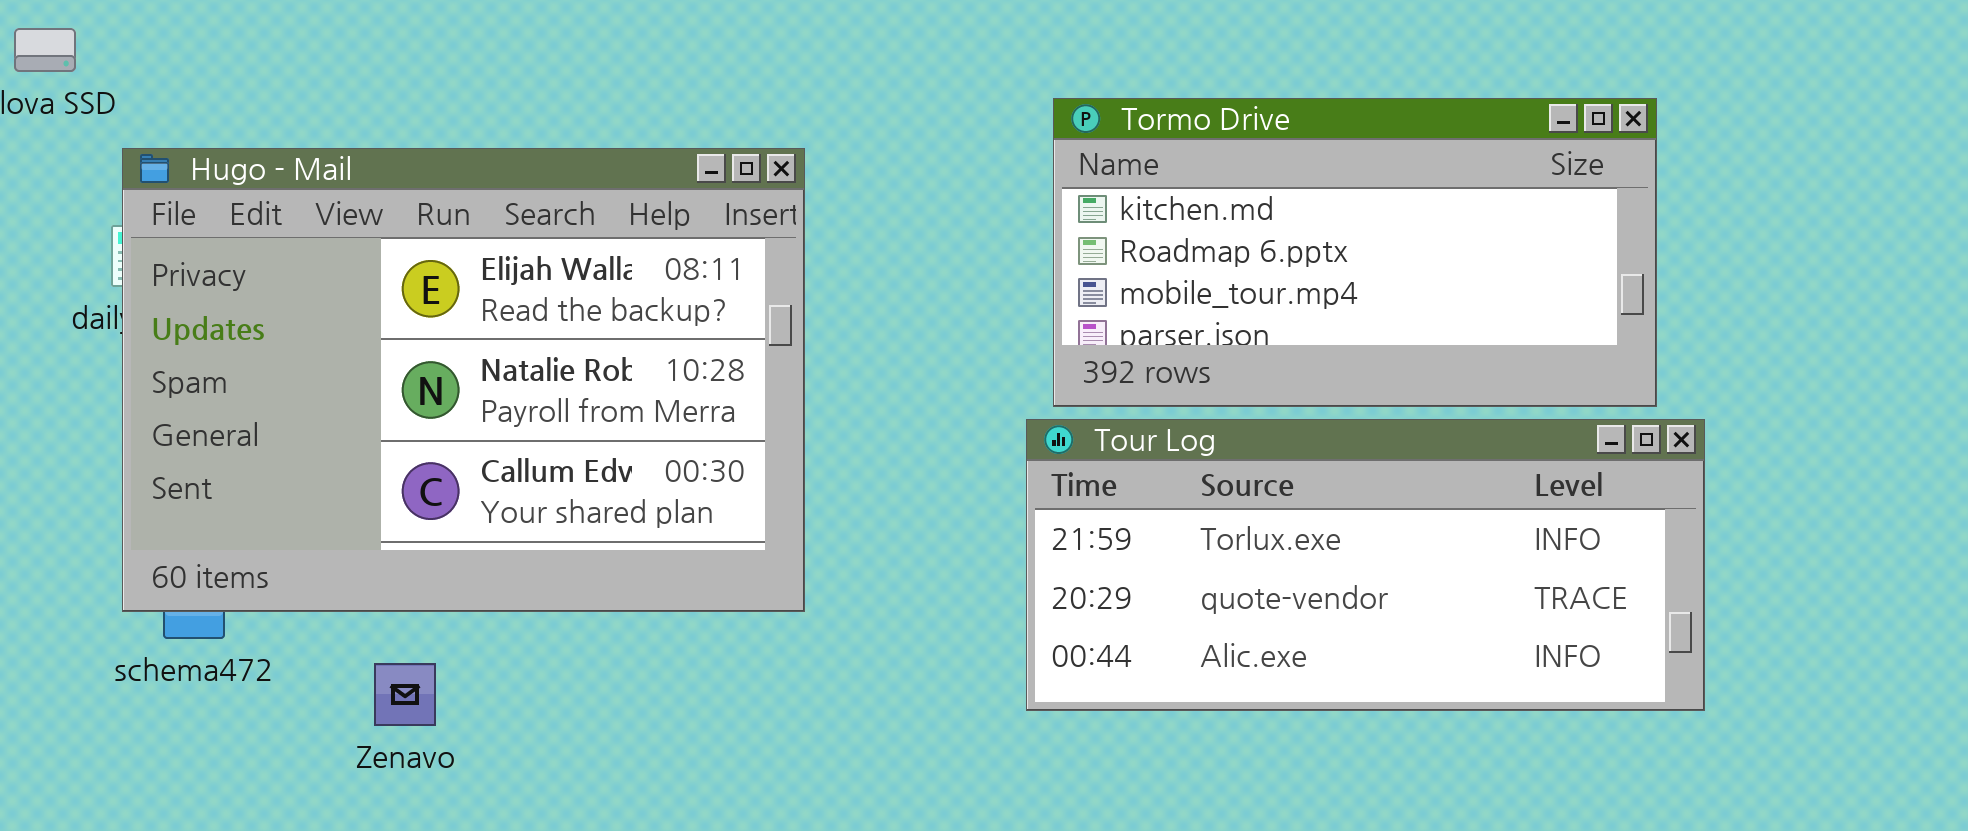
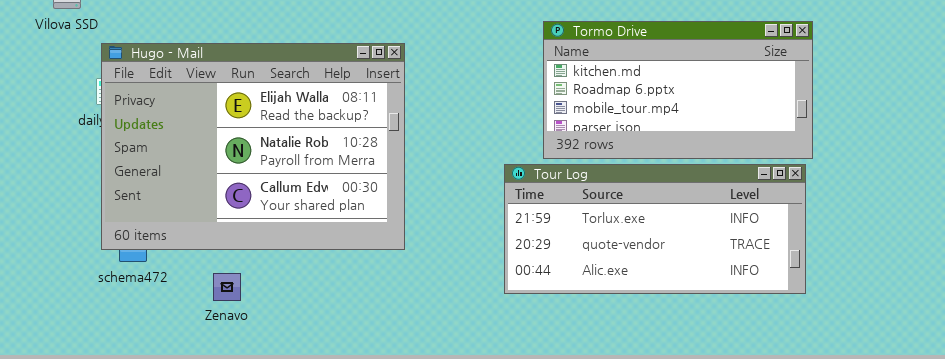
Tormo Drive: [1053,98,1657,407] -> [543,21,813,159], moved

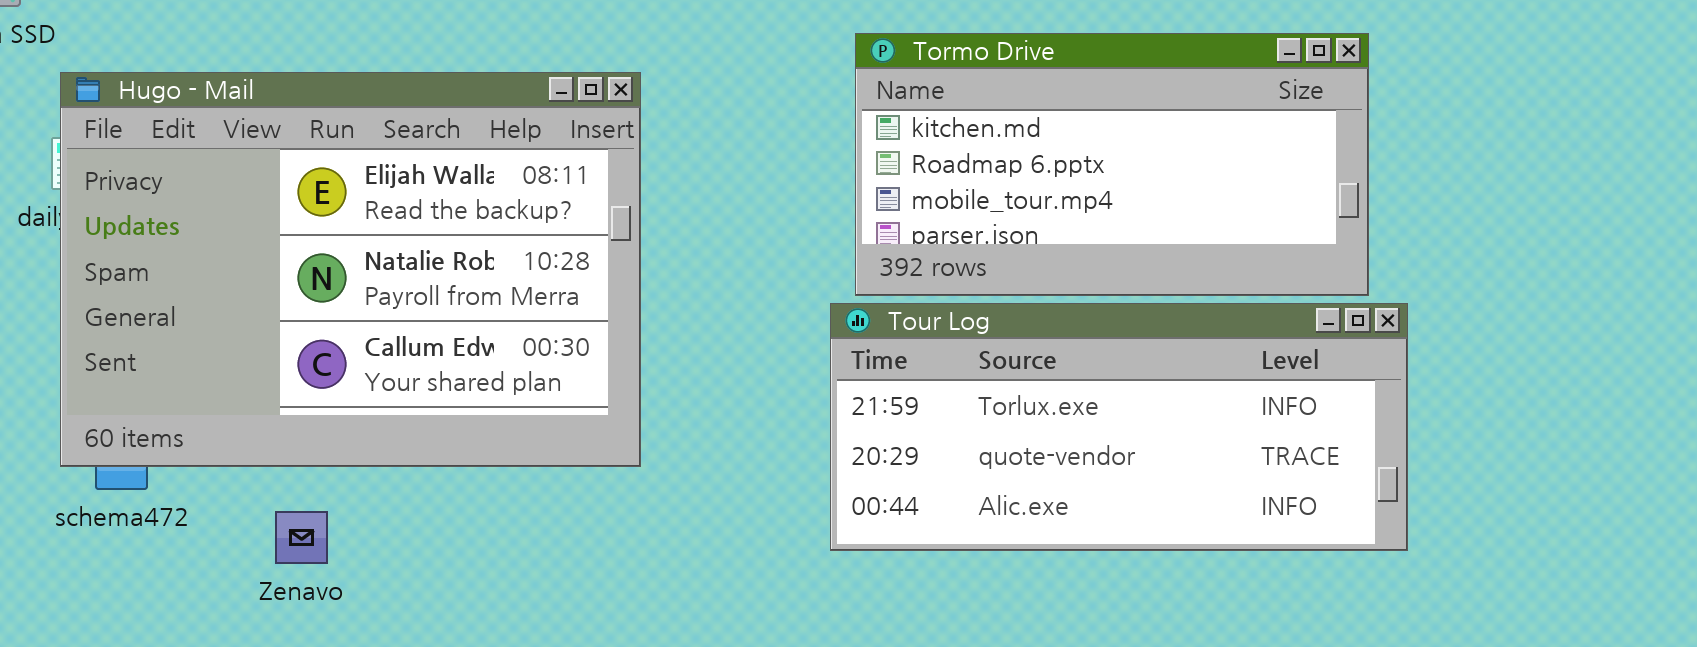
Tormo Drive: [543,21,813,159] -> [855,33,1369,296], moved

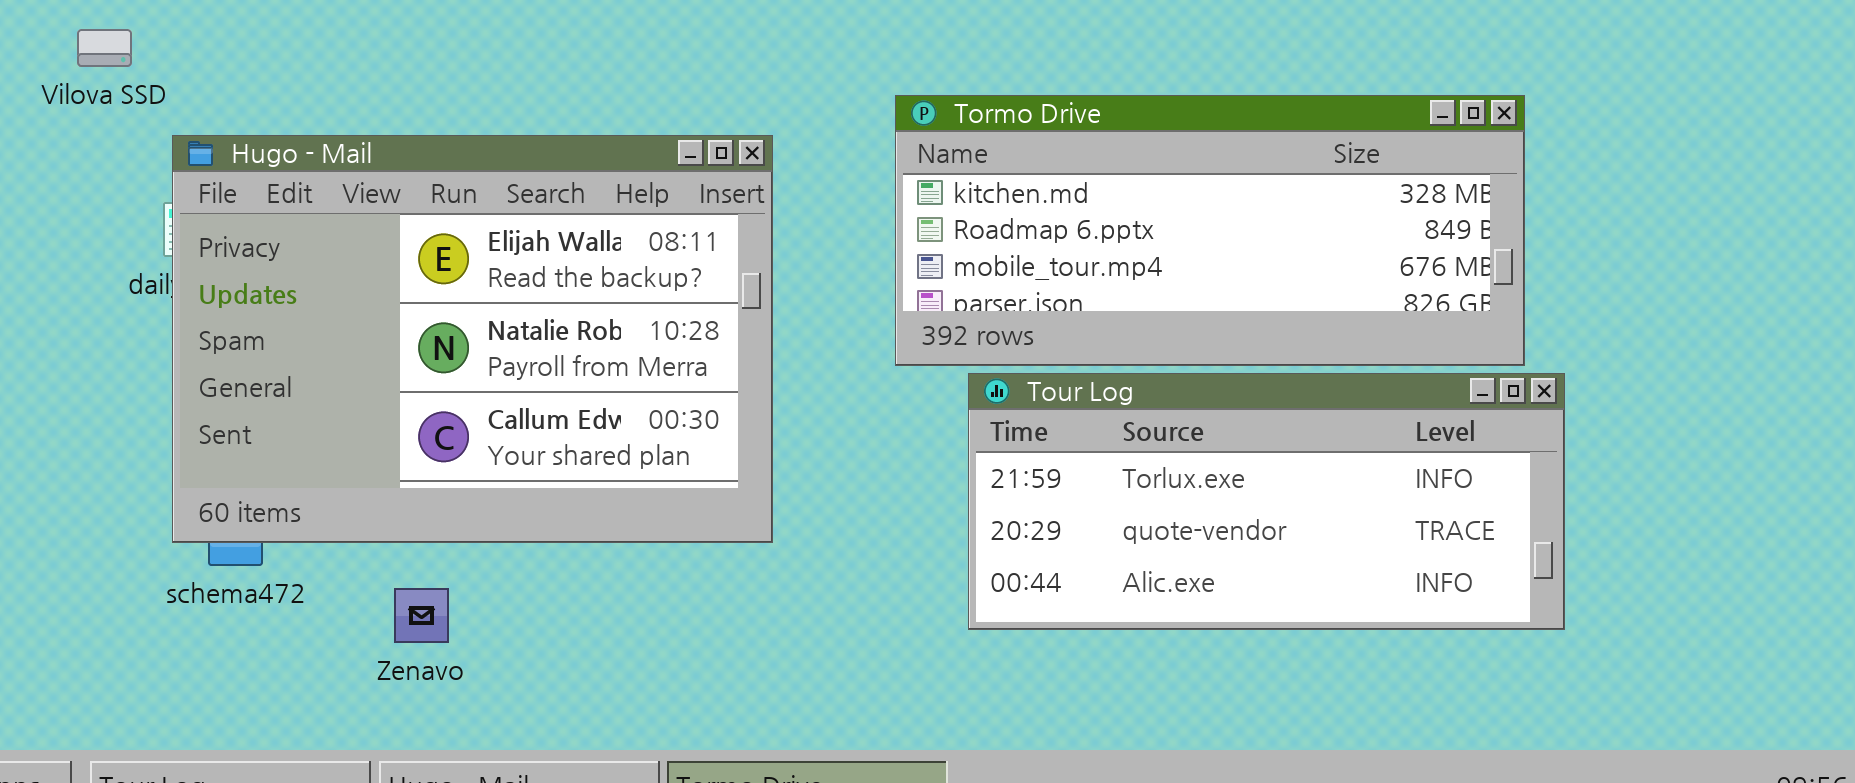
Tormo Drive: [855,33,1369,296] -> [895,95,1525,366], resized

